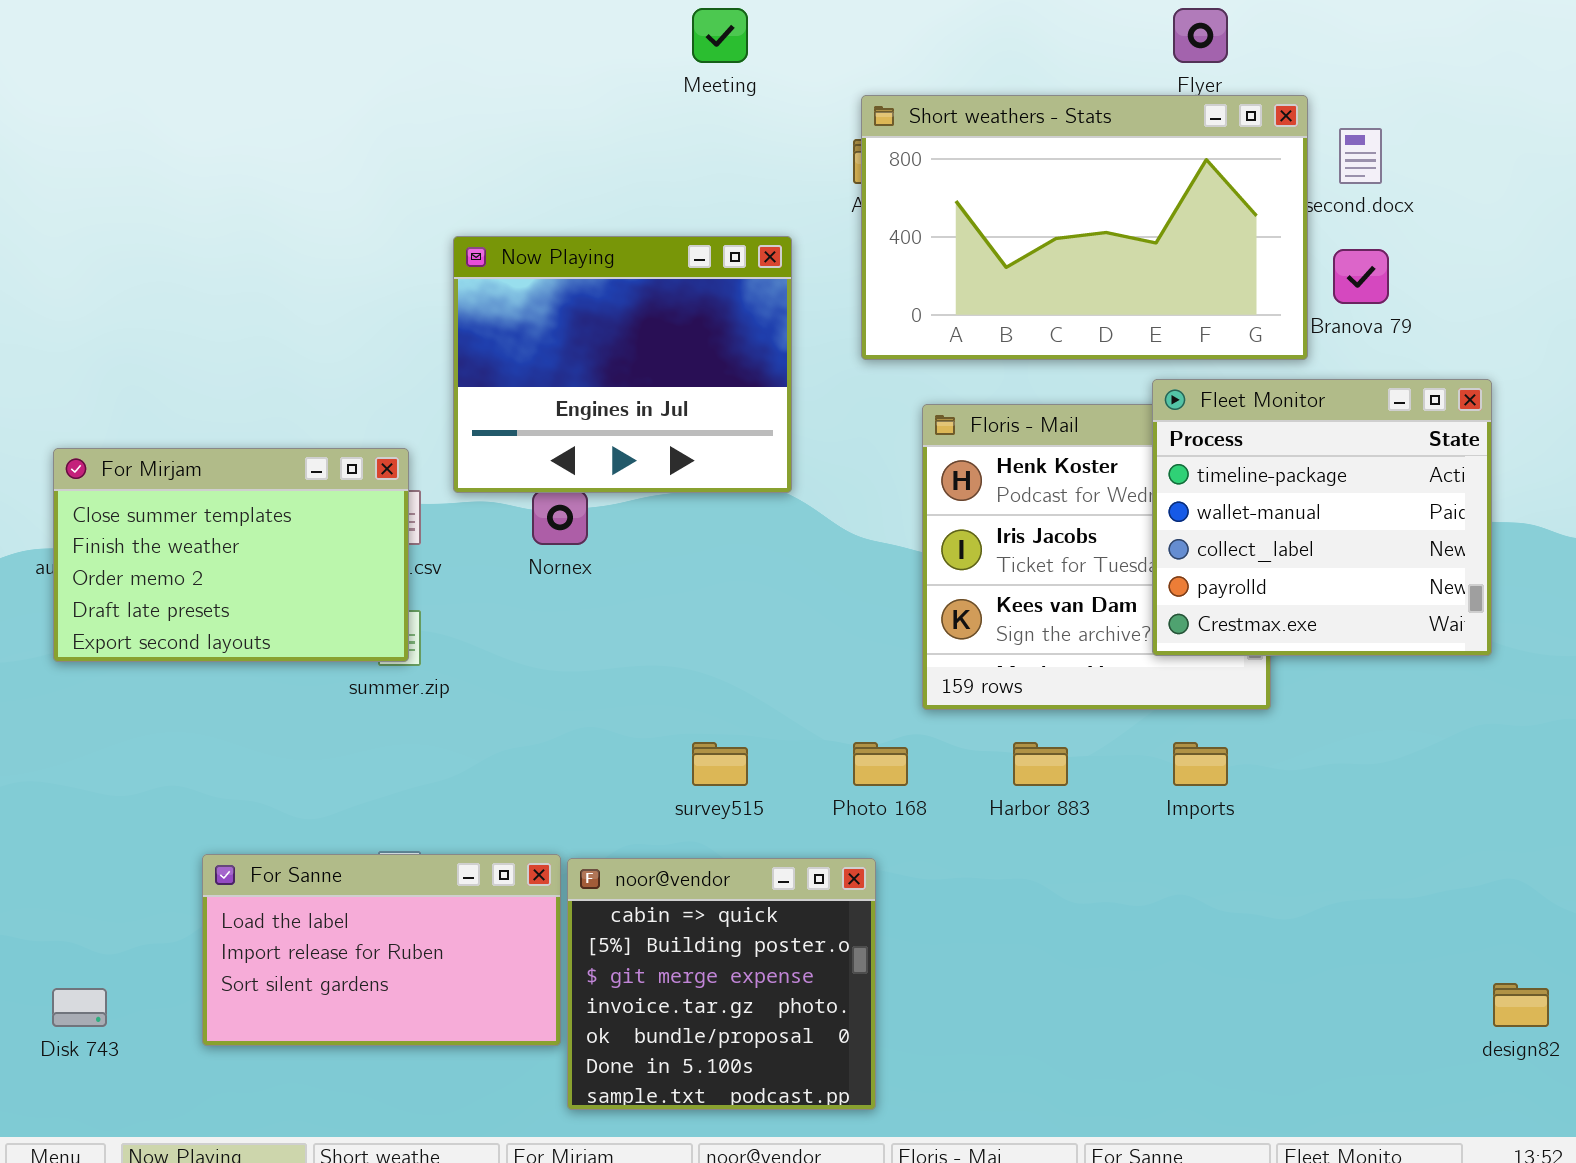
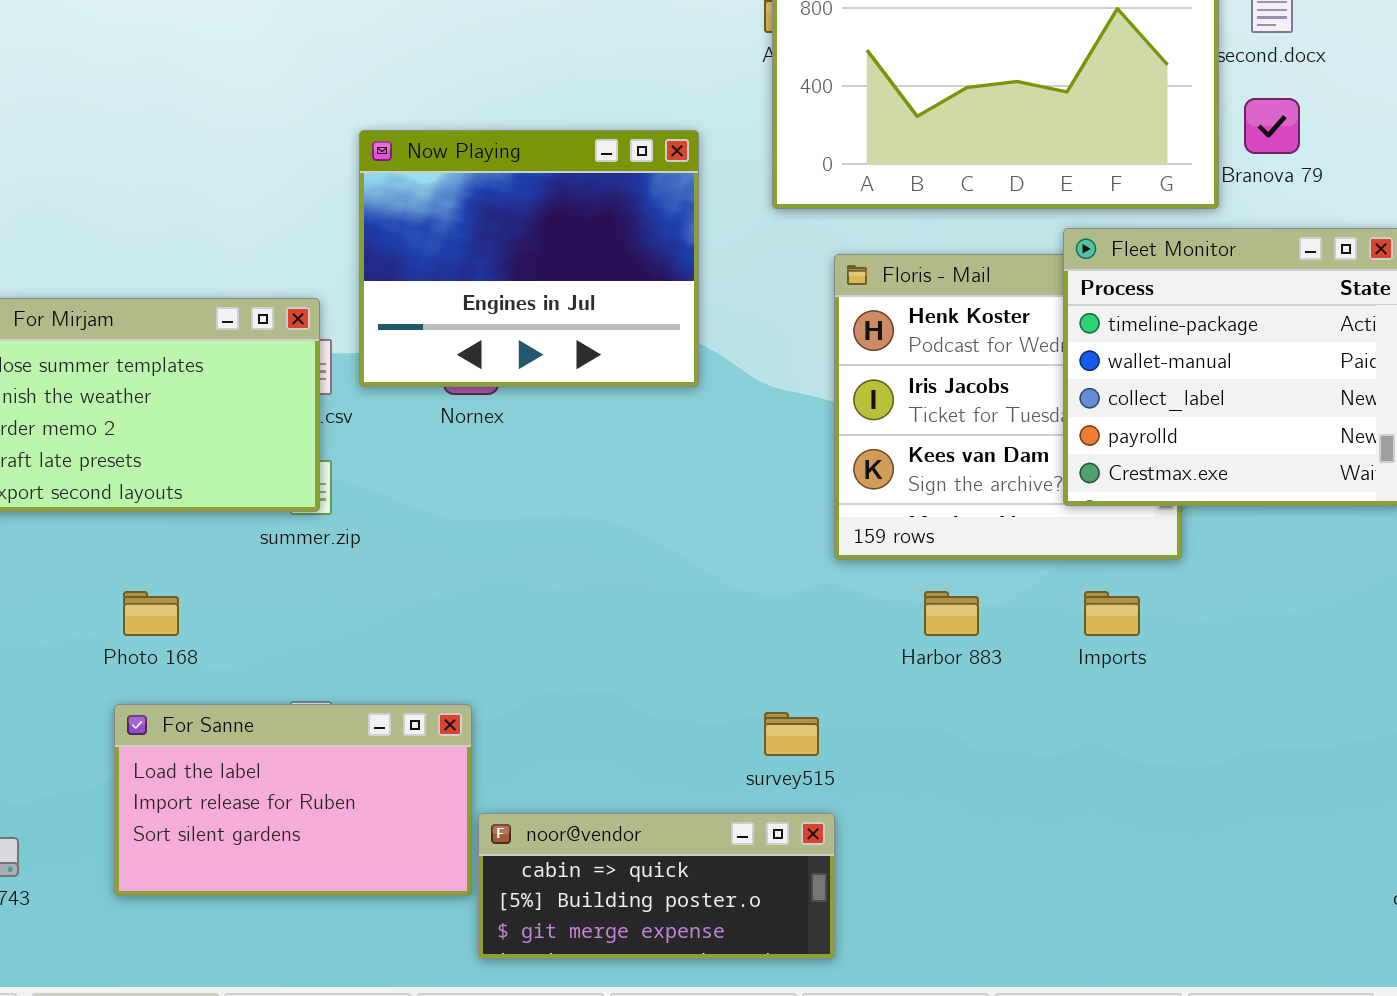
Now Playing: [453,236,792,493] -> [359,130,699,387], moved
survey515: [692,742,748,786] -> [764,712,819,756], moved
Photo 168: [853,742,908,786] -> [123,591,179,636], moved
noor@vendor: [567,858,876,1110] -> [478,813,835,959], resized

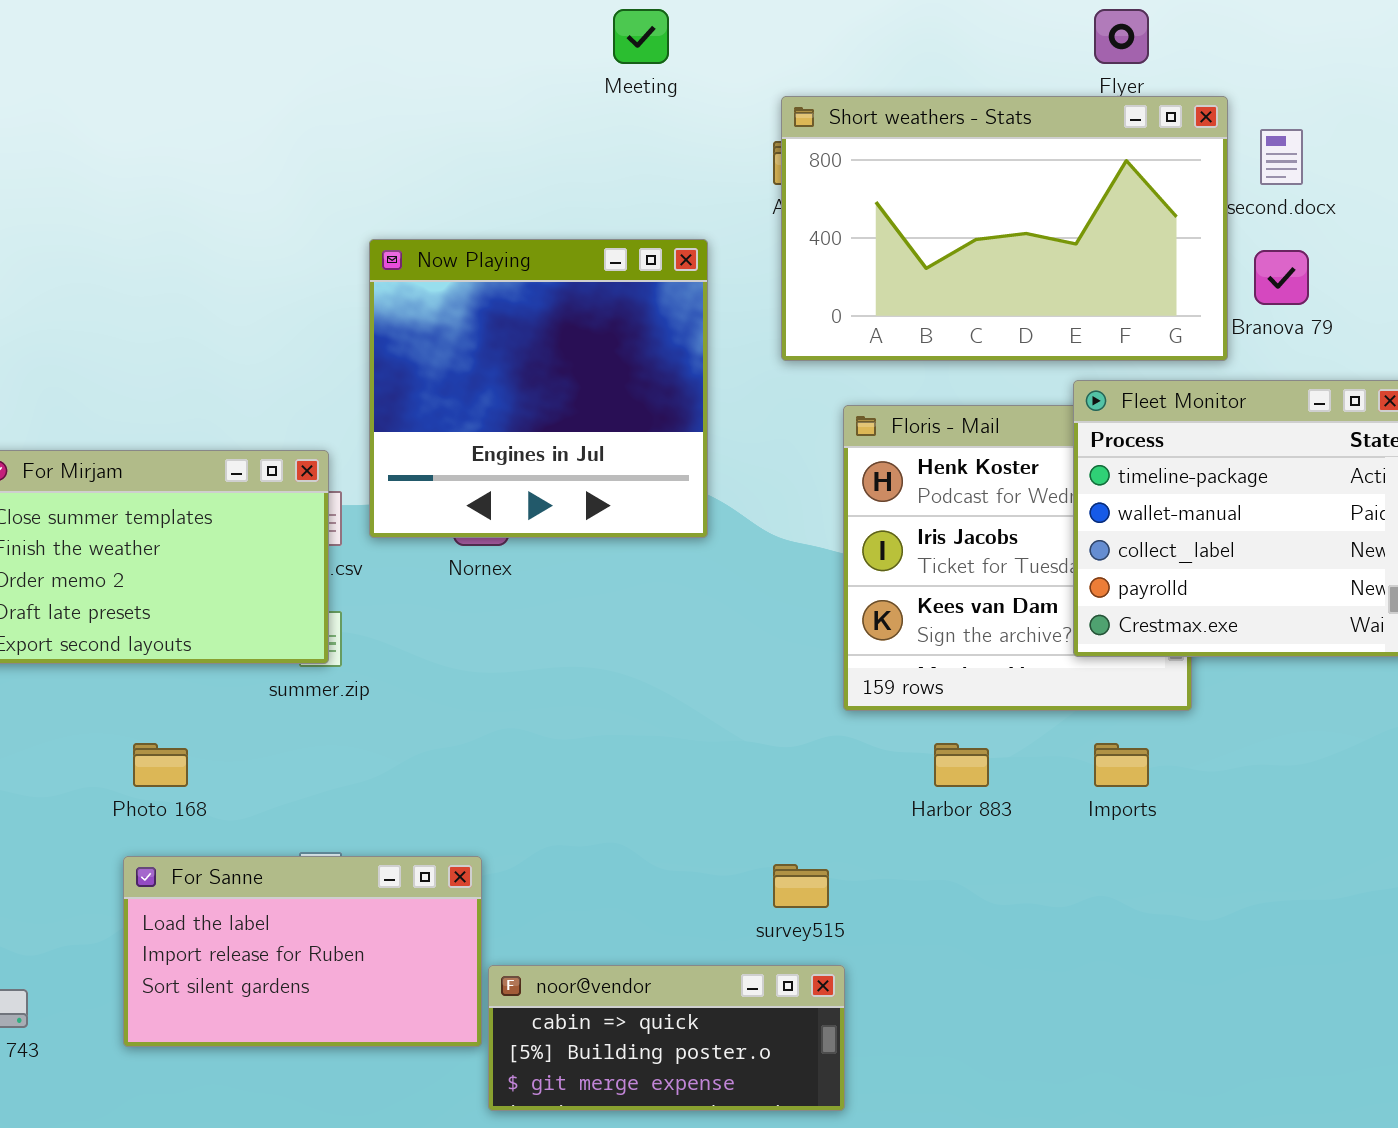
Now Playing: [359,130,699,387] -> [369,239,708,538], resized

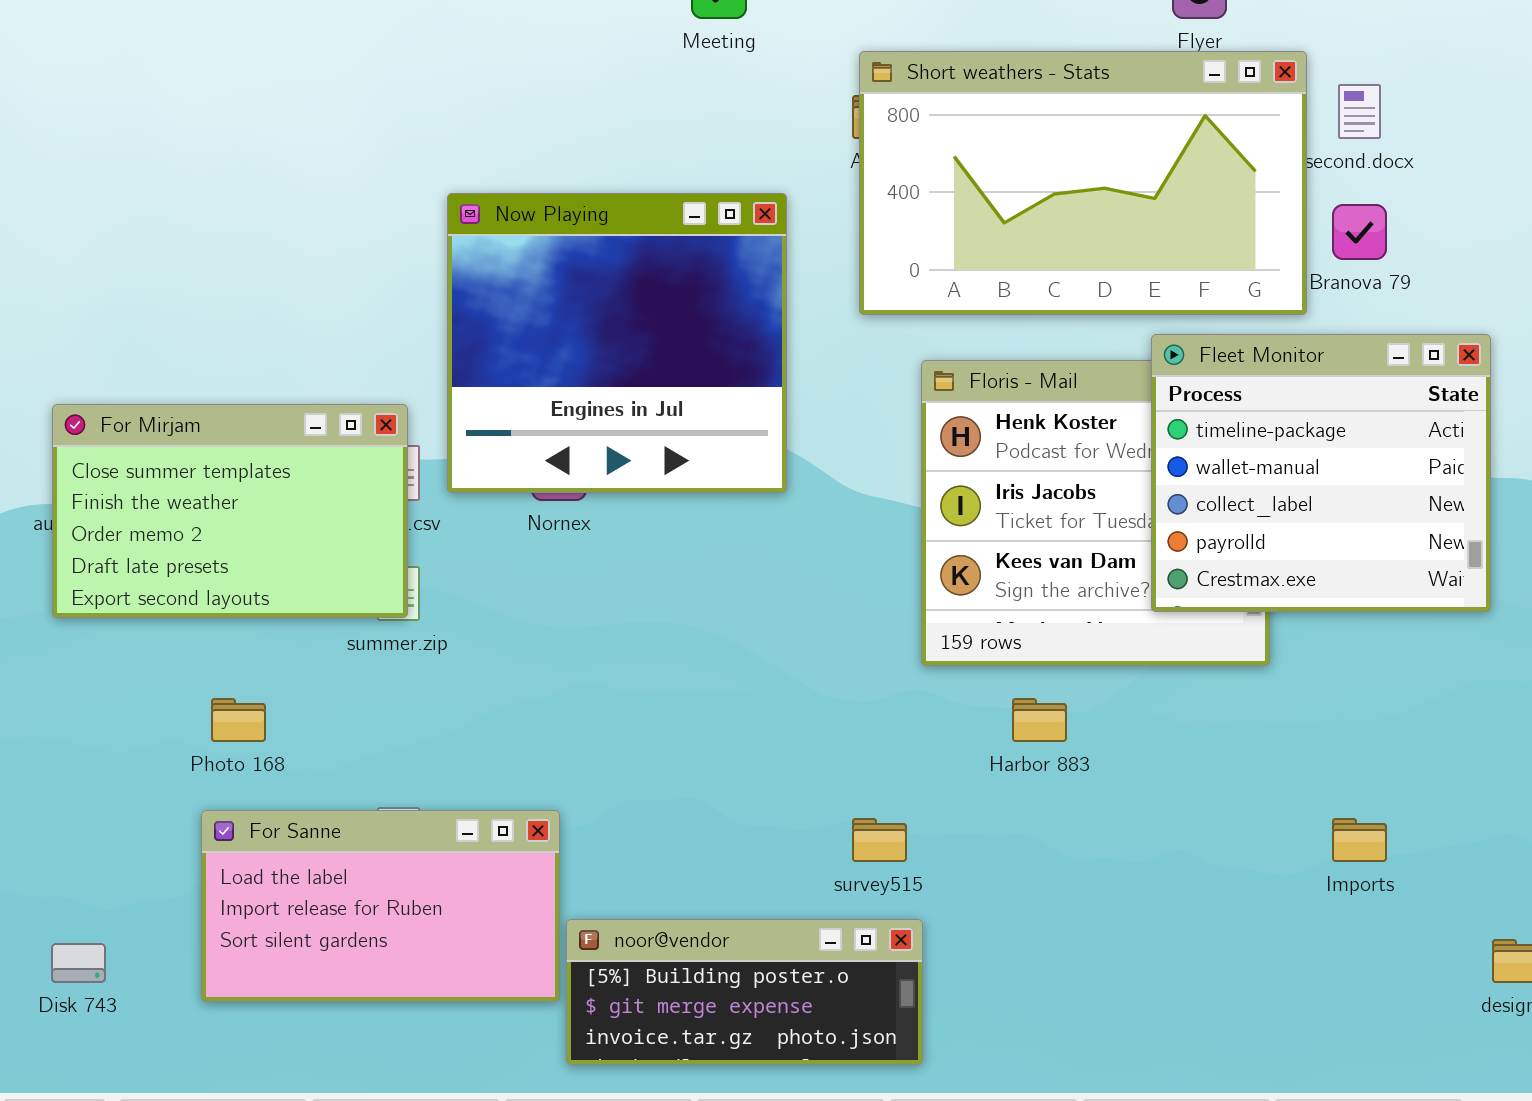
Imports: [1094,743,1149,787] -> [1332,818,1387,862], moved
noor@vendor: [488,965,845,1111] -> [566,919,923,1065], scrolled down 1 row

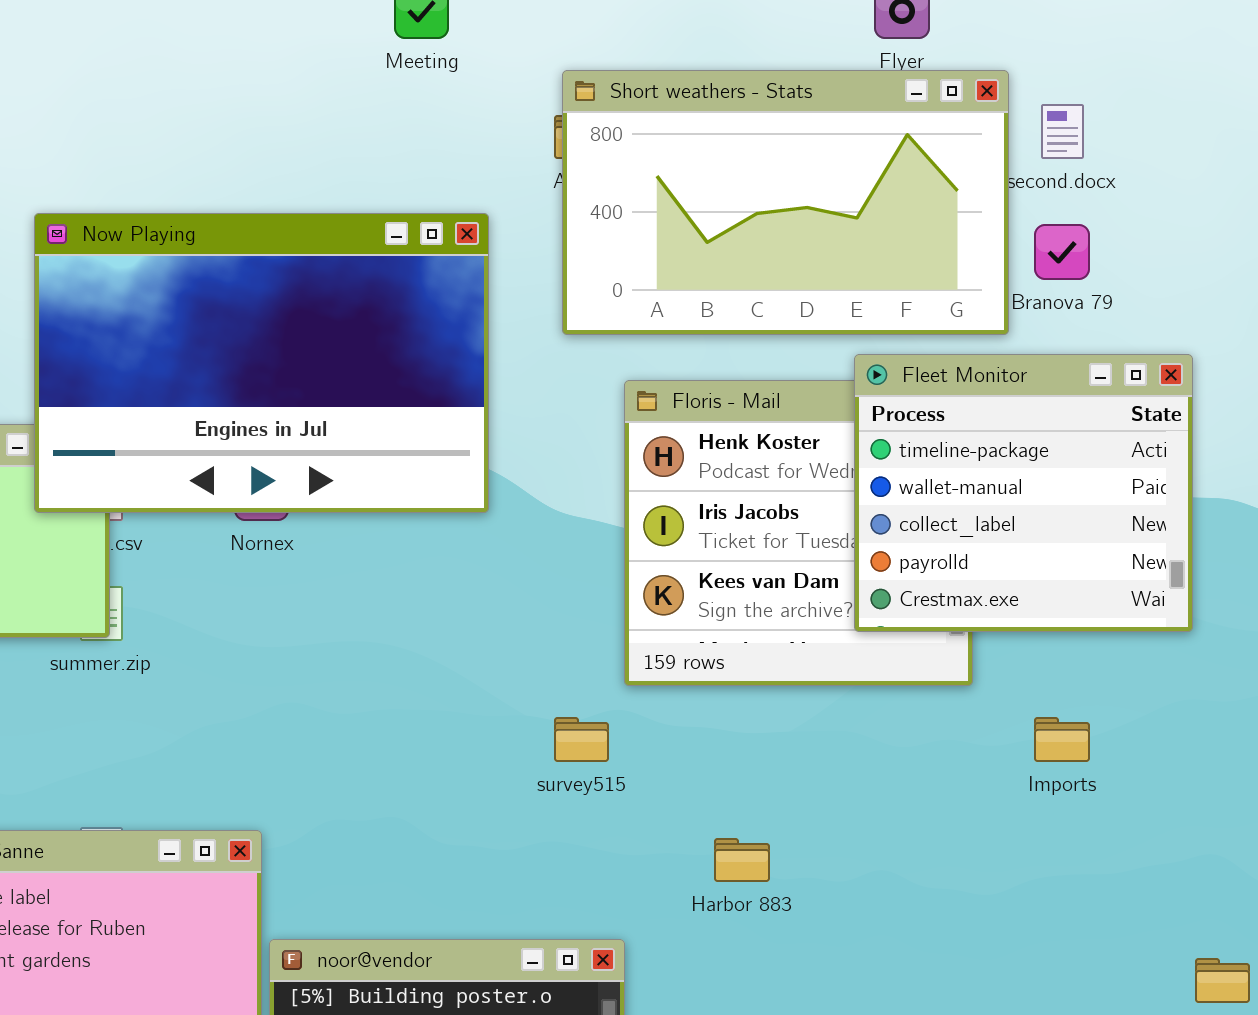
Now Playing: [447,193,787,493] -> [34,213,489,513], resized
Harbor 883: [1012,698,1067,742] -> [714,838,770,882], moved
survey515: [852,818,907,862] -> [554,717,609,762], moved
Imports: [1332,818,1387,862] -> [1034,717,1090,762], moved

